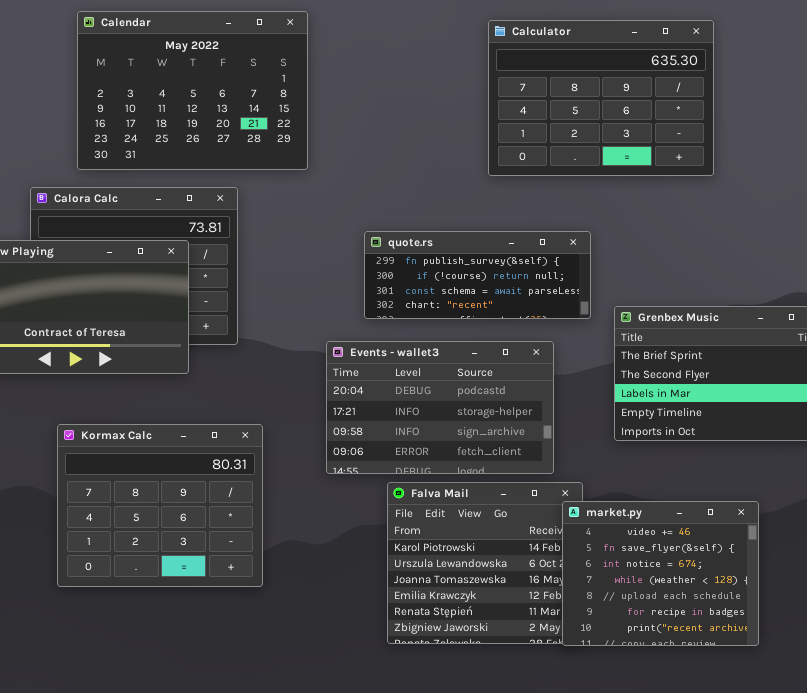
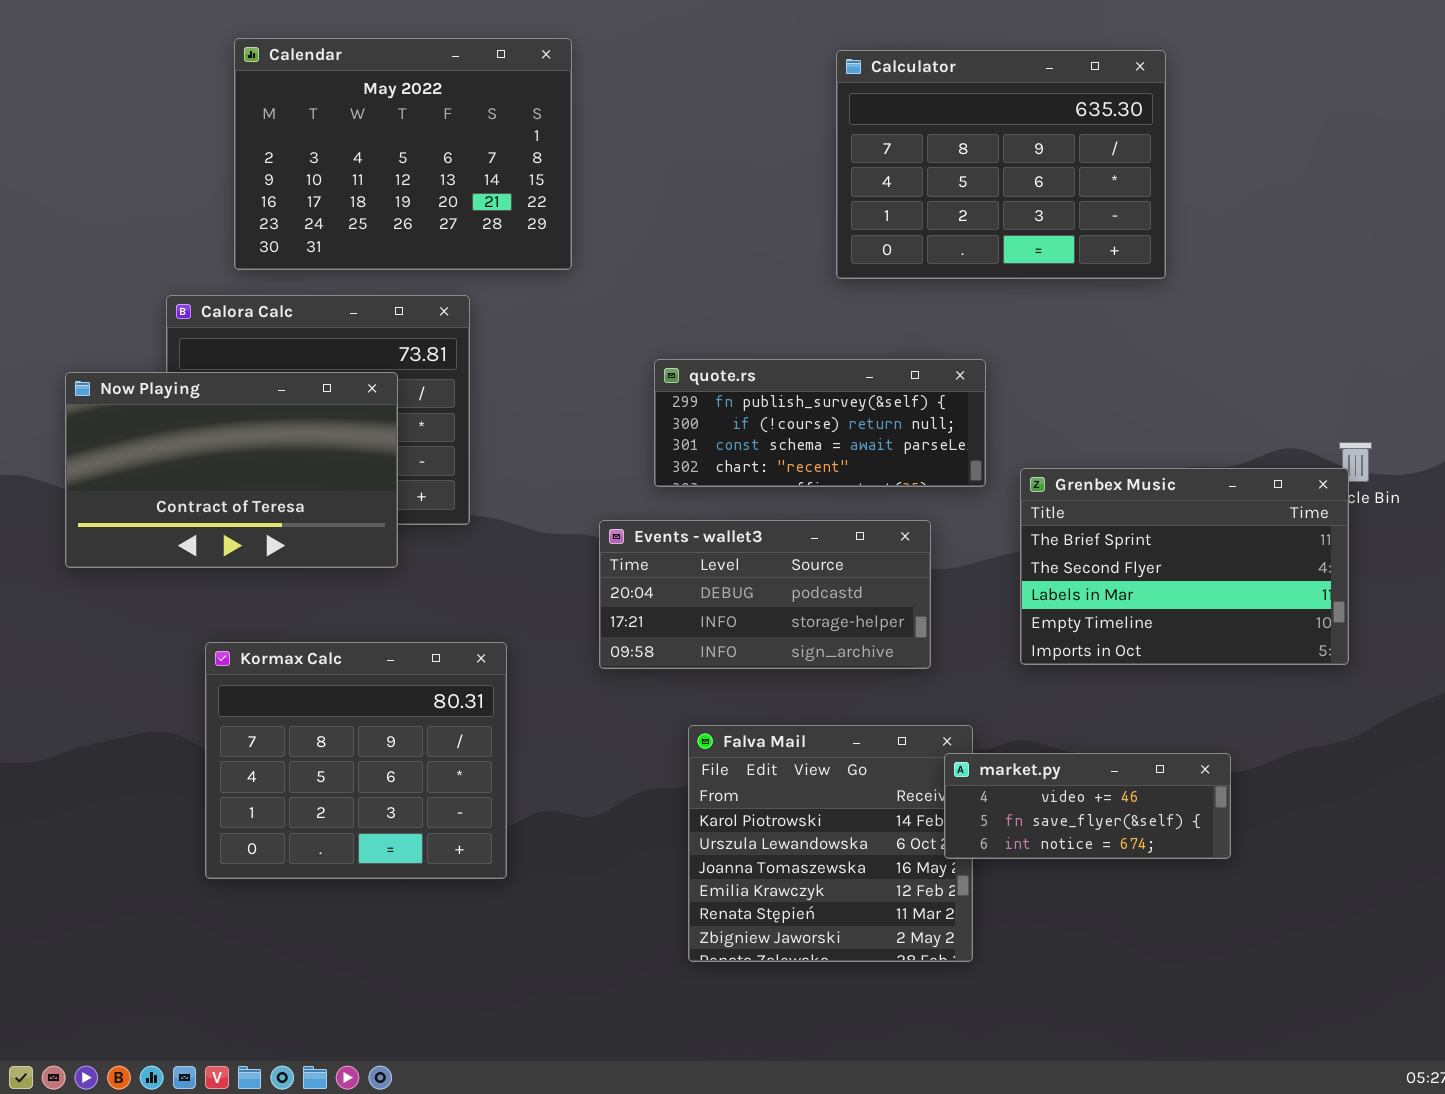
Events - wallet3: [326,341,554,474] -> [599,520,931,669], resized
market.py: [562,501,759,646] -> [944,753,1231,859], resized

